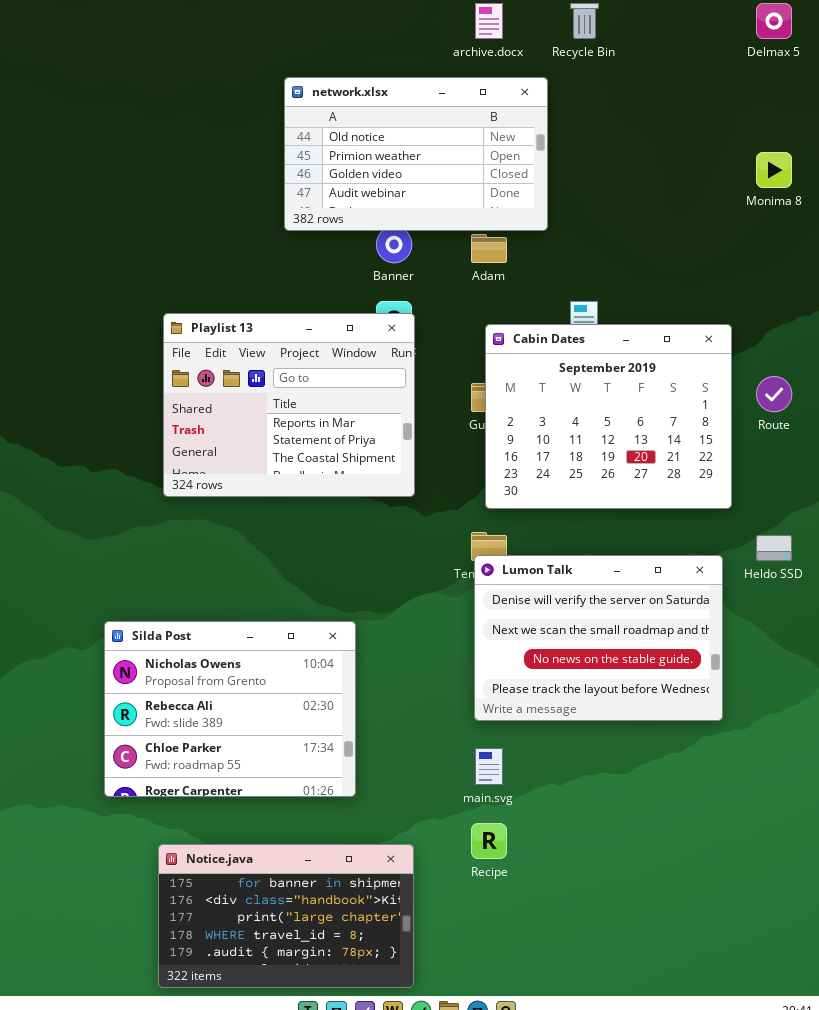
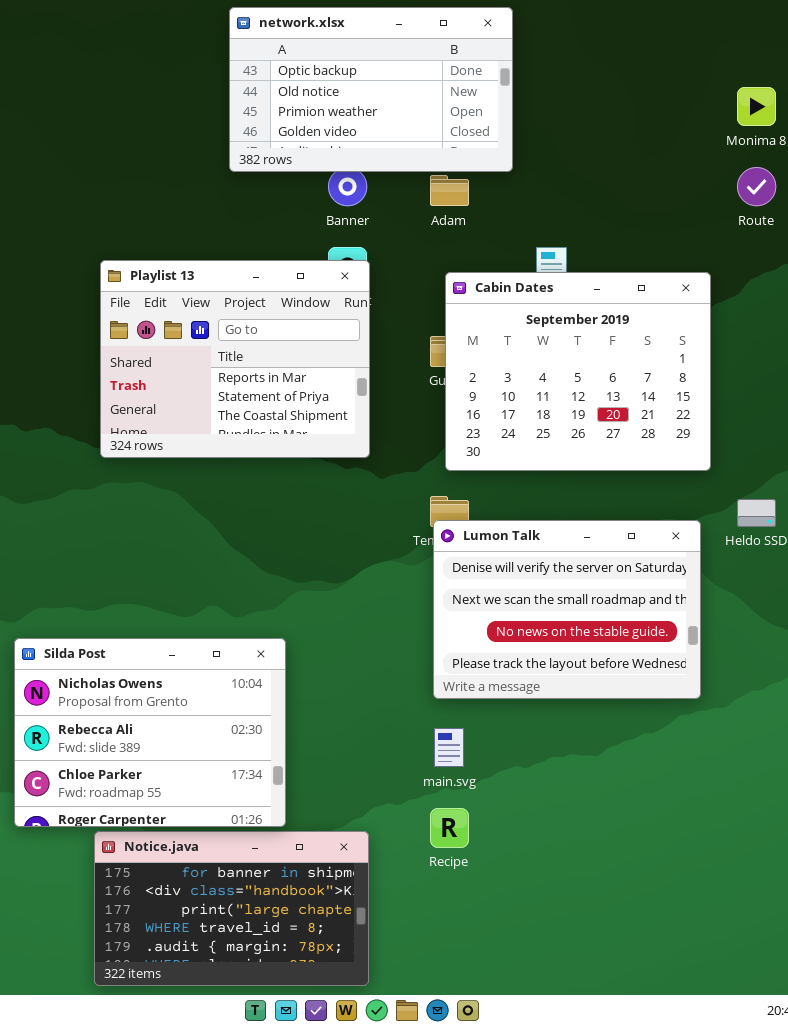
network.xlsx: [284,77,548,231] -> [229,7,513,172], scrolled up 1 row
Route: [756,376,792,412] -> [737,167,776,206], moved
Silda Post: [104,621,356,797] -> [14,638,286,827], moved

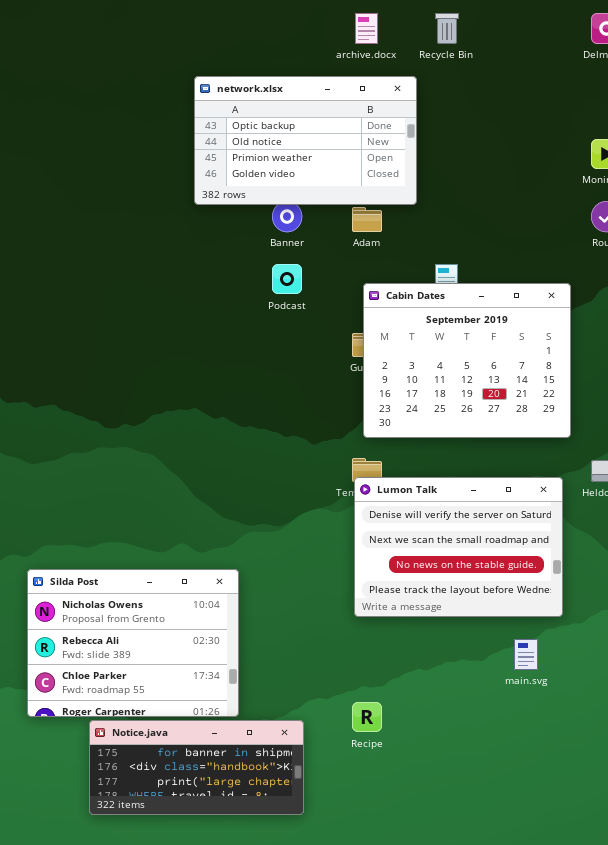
Playlist 13: [100,260,370,458] -> none, closed
main.svg: [434,728,464,767] -> [514,639,538,670], moved
Notice.java: [94,831,369,986] -> [89,720,304,815], resized

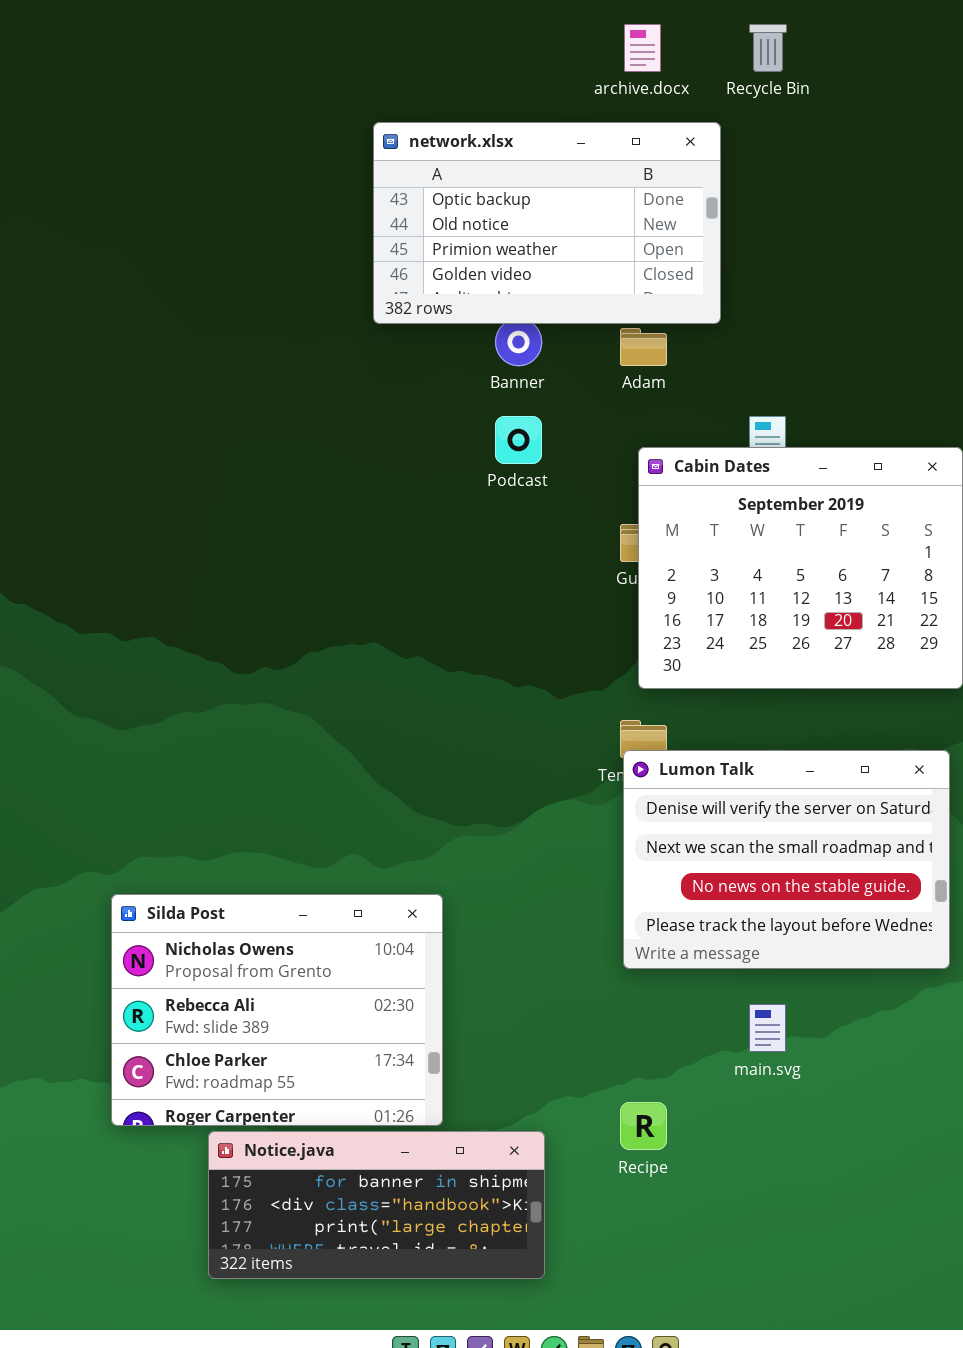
main.svg: [514,639,538,670] -> [749,1004,786,1052], moved

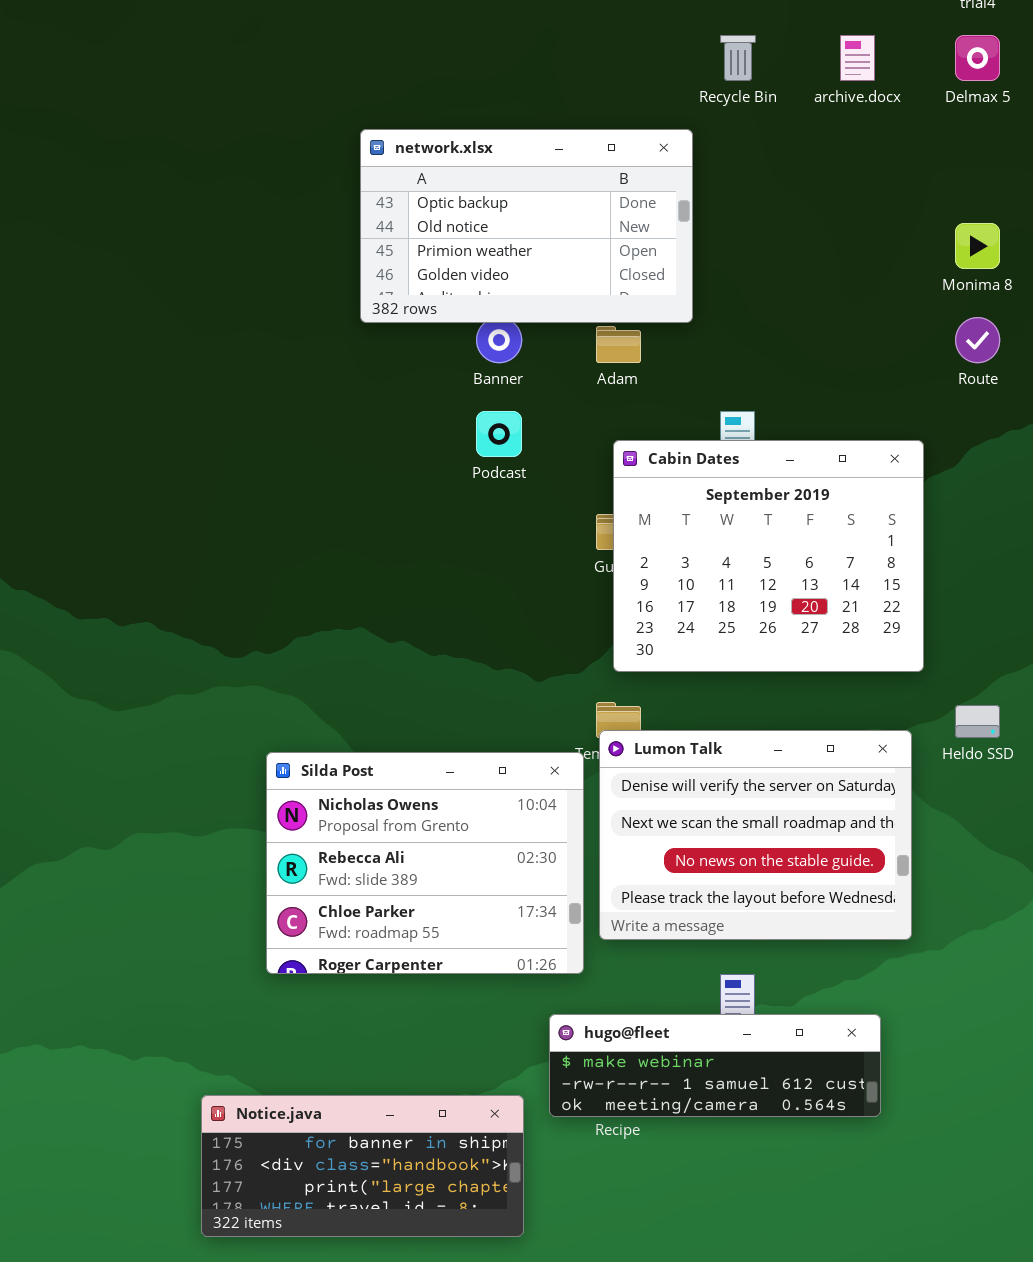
archive.docx: [624,24,661,72] -> [840,35,875,81], moved
Silda Post: [111,894,443,1126] -> [266,752,584,974], moved
hugo@fleet: none -> [549,1014,881,1117], opened

